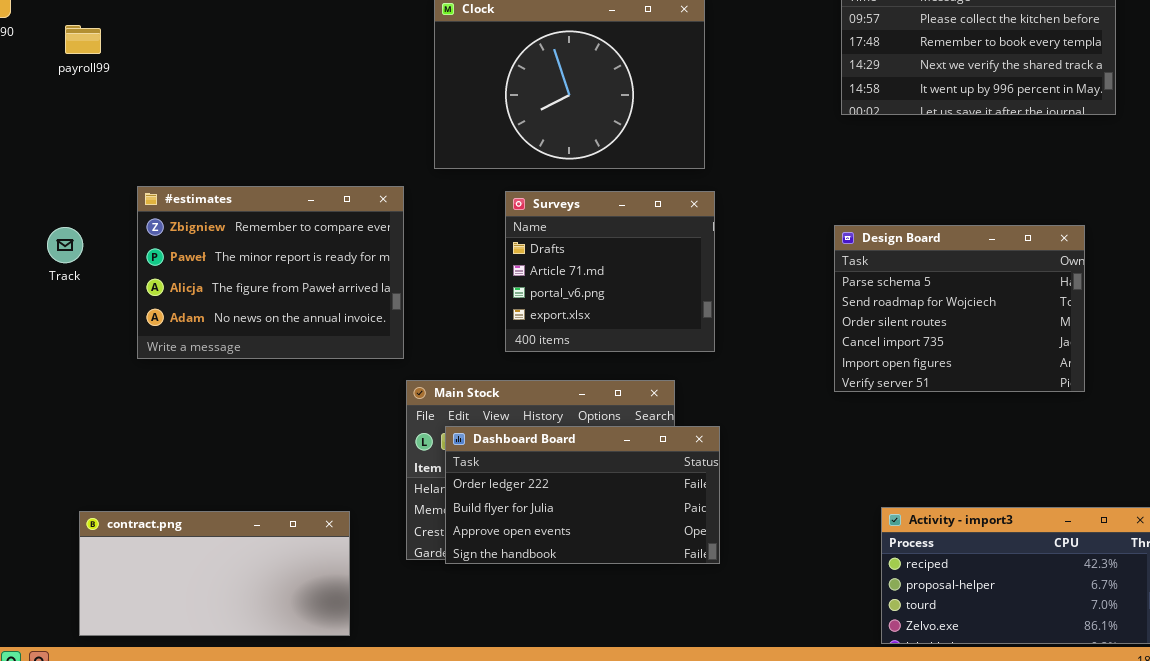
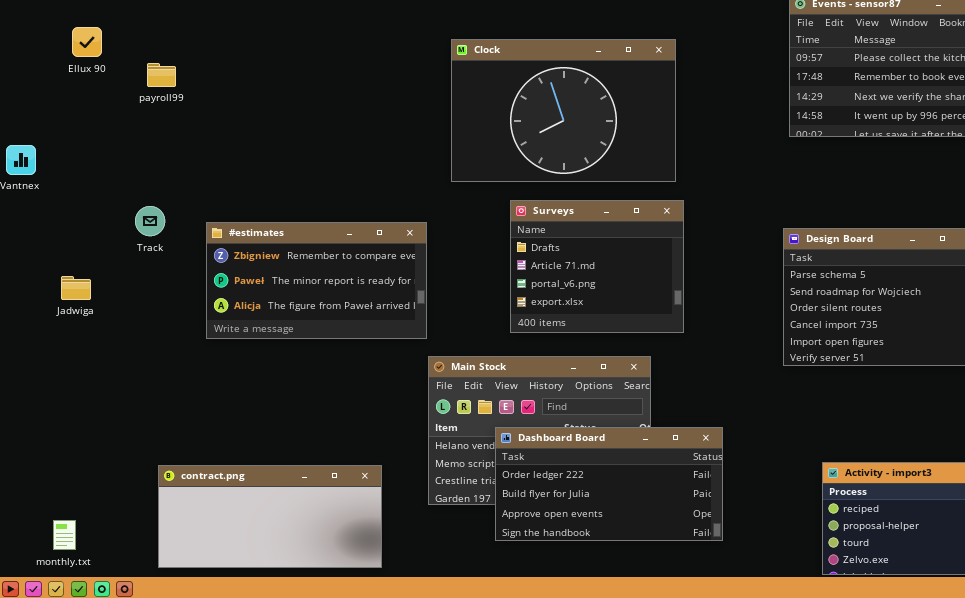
#estimates: [137,186,404,359] -> [206,222,427,339], resized
Track: [47,227,83,263] -> [135,206,165,236], moved
Dashboard Board: [445,426,720,564] -> [495,427,723,541], moved

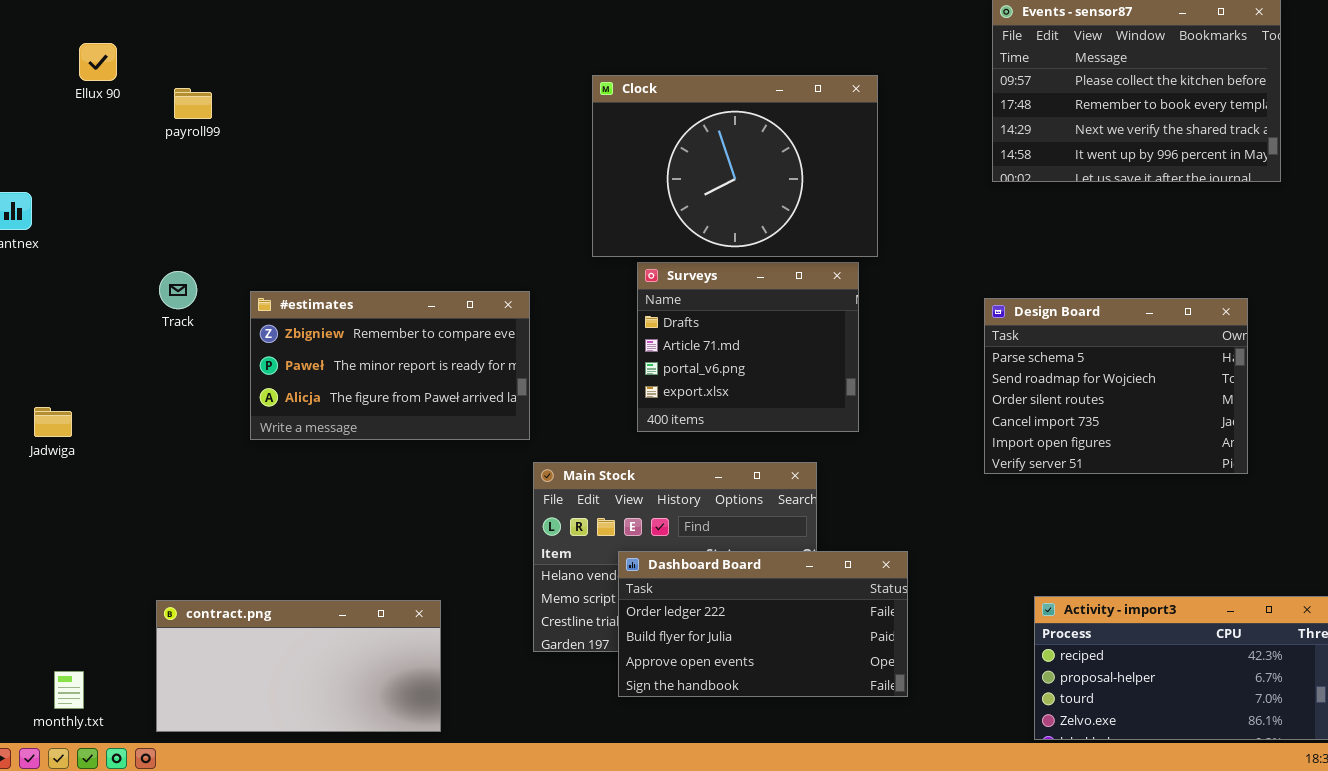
Clock: [451,39,676,182] -> [592,75,878,257], moved
Jadwiga: [61,276,91,300] -> [34,407,72,437], moved
contract.png: [158,465,382,568] -> [156,600,441,732], moved

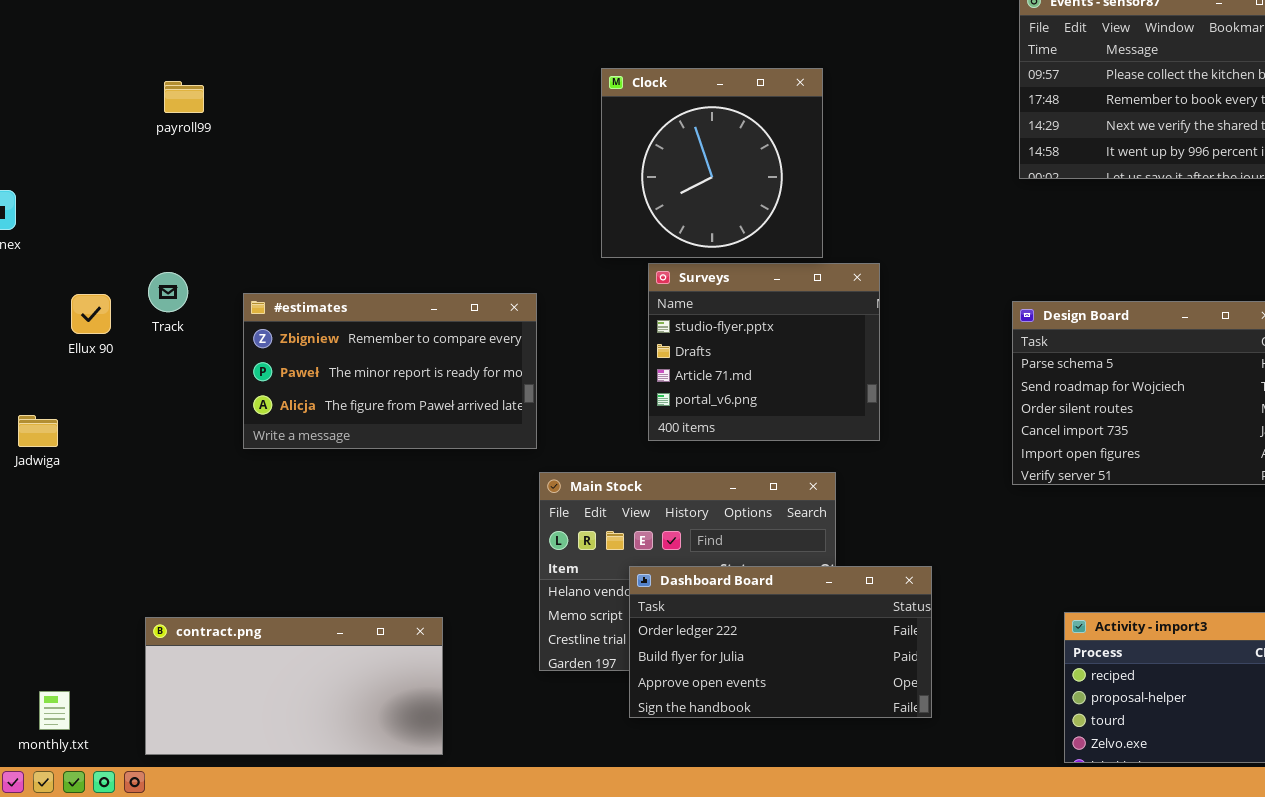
Ellux 90: [79,43,117,81] -> [71,294,111,334], moved
Clock: [592,75,878,257] -> [601,68,823,258], resized
Surveys: [637,262,859,432] -> [648,263,880,441], scrolled up 1 row

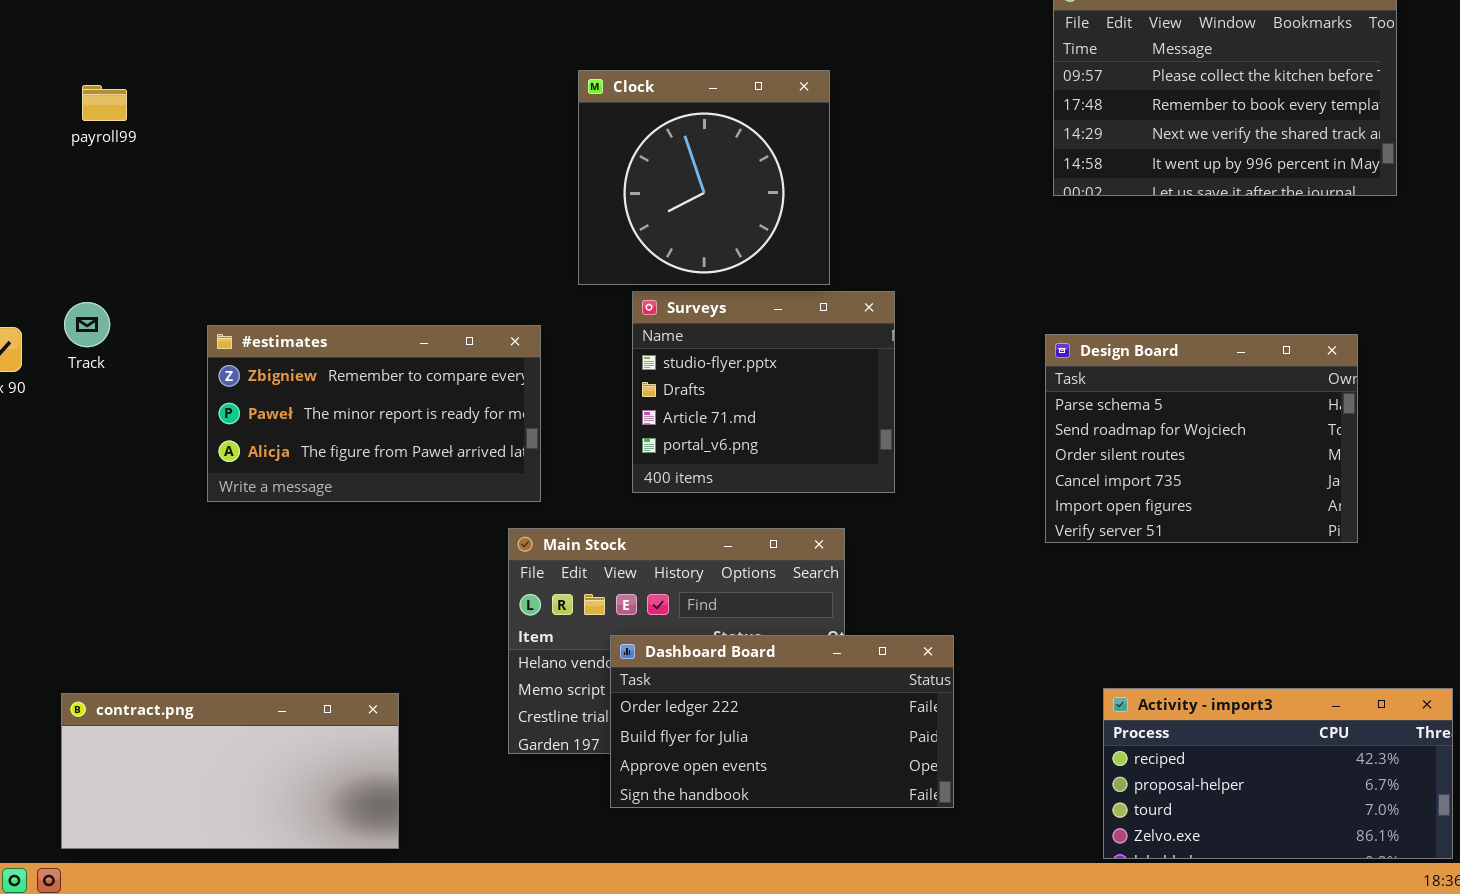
#estimates: [243,293,537,449] -> [207,325,541,502], moved

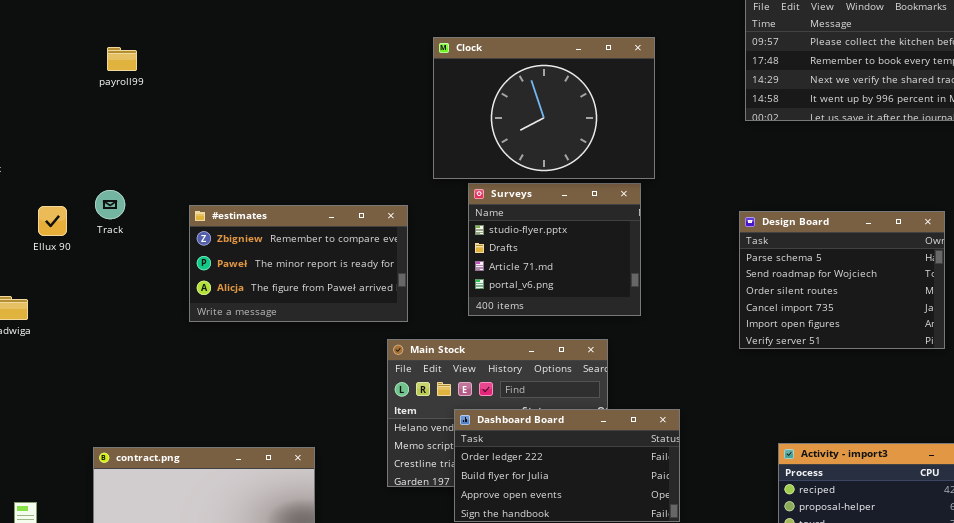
Clock: [578,70,830,285] -> [433,37,655,179], resized

